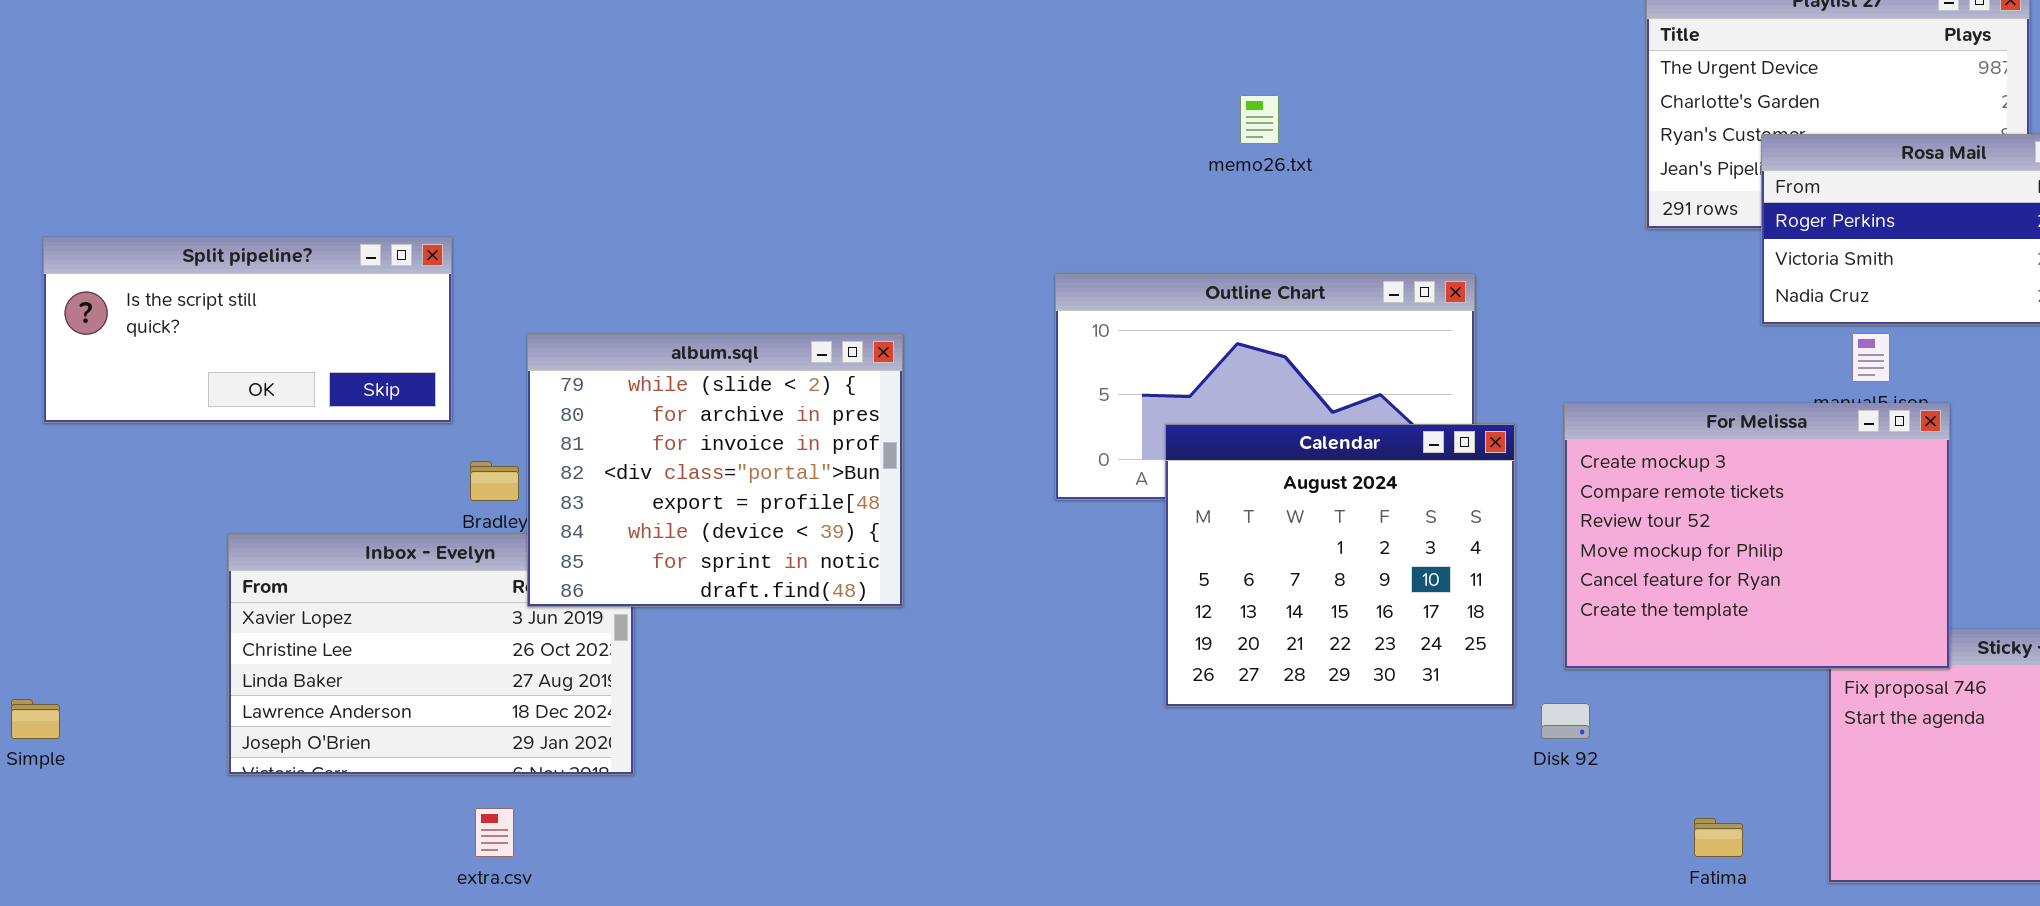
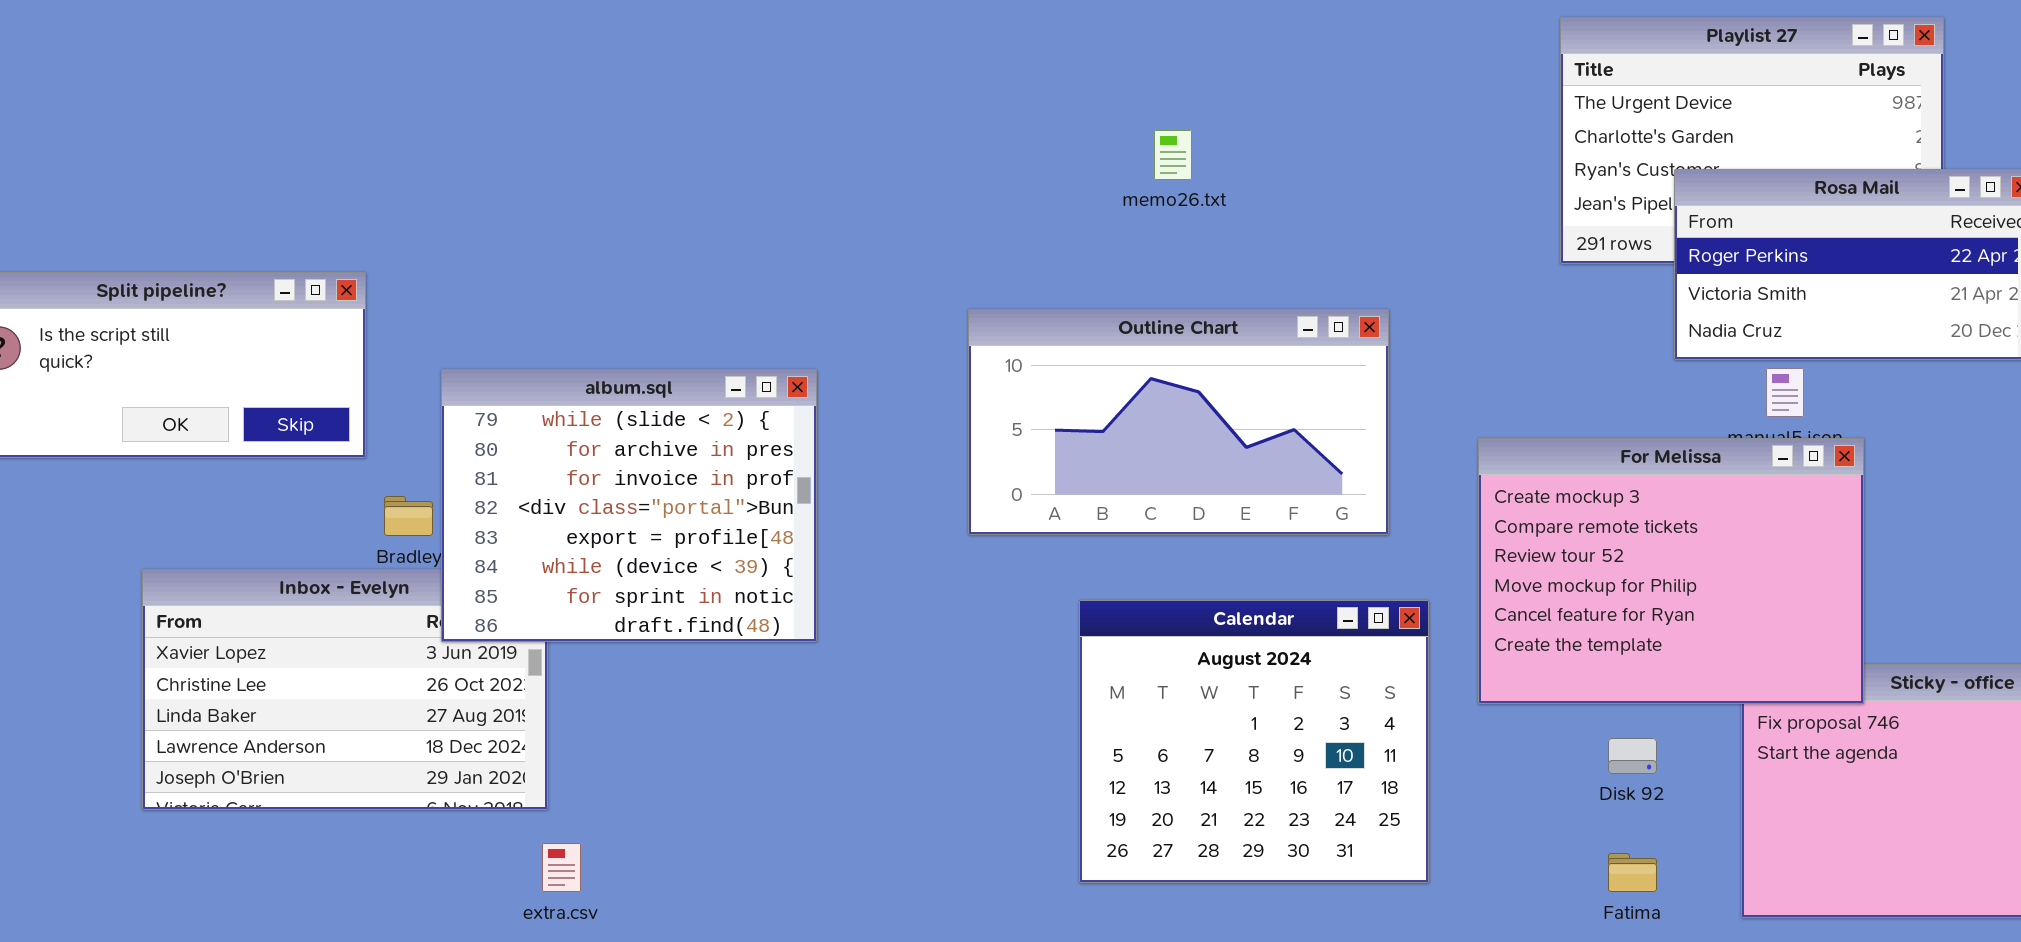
Calendar: [1165,424,1515,707] -> [1079,600,1429,883], moved
Disk 92: [1541,703,1590,739] -> [1608,738,1657,774], moved
extra.csv: [475,808,514,857] -> [542,843,581,892], moved

